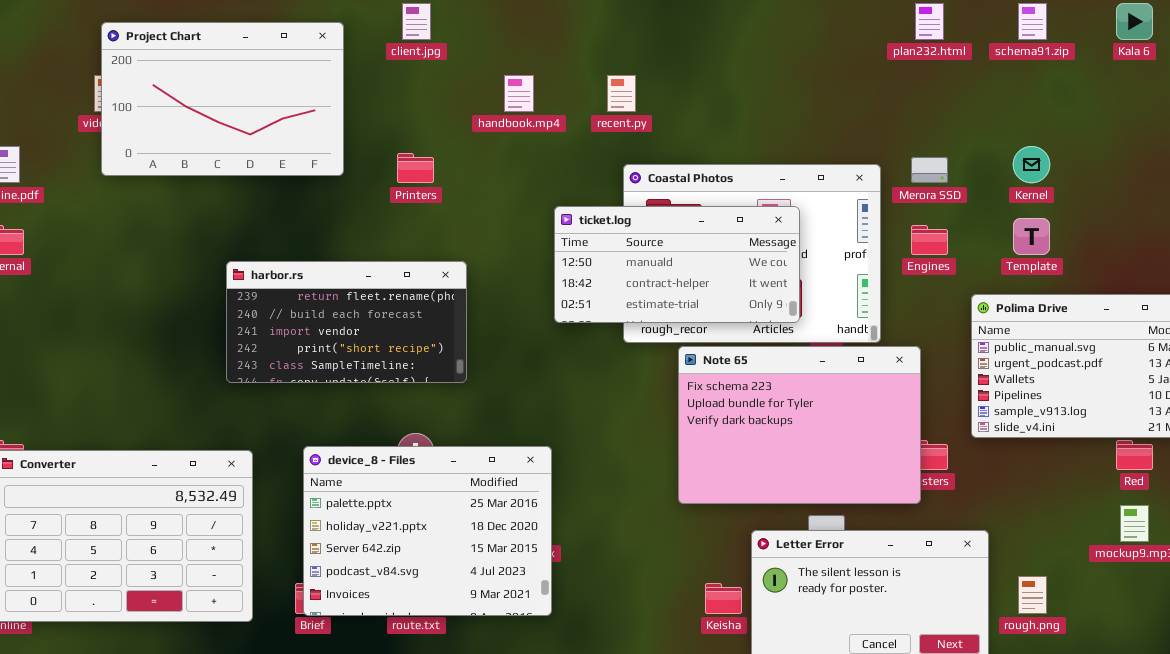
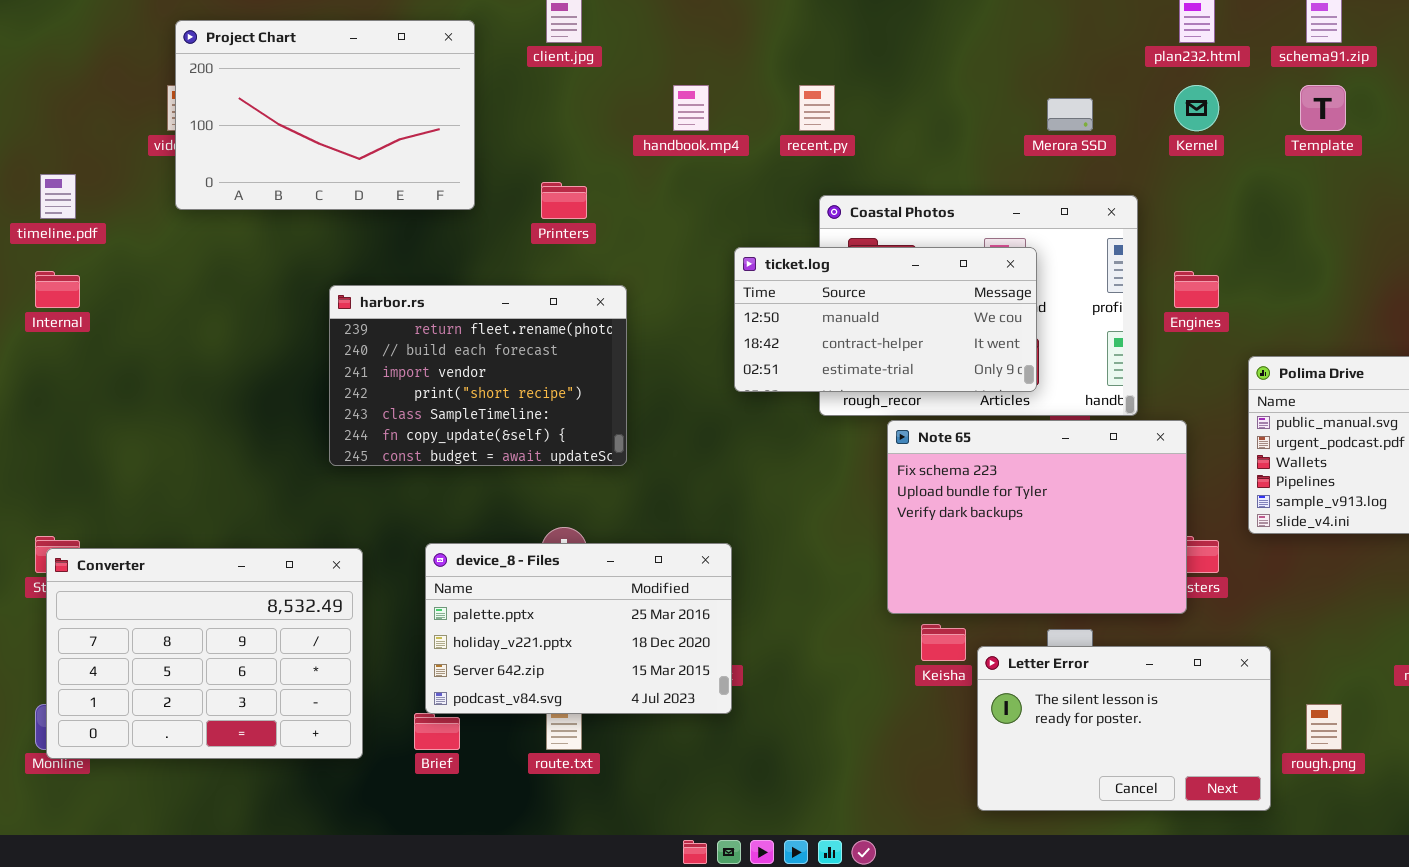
Kernel: [1013,146,1050,183] -> [1174,85,1219,131], moved
Merora SSD: [911,157,948,183] -> [1047,98,1093,131], moved
Template: [1013,218,1050,255] -> [1300,85,1346,131], moved
harbor.rs: [226,261,467,383] -> [329,285,627,466], resized
device_8 - Files: [303,446,552,616] -> [425,543,732,714], resized
Keisha: [705,583,742,614] -> [921,624,966,661], moved

